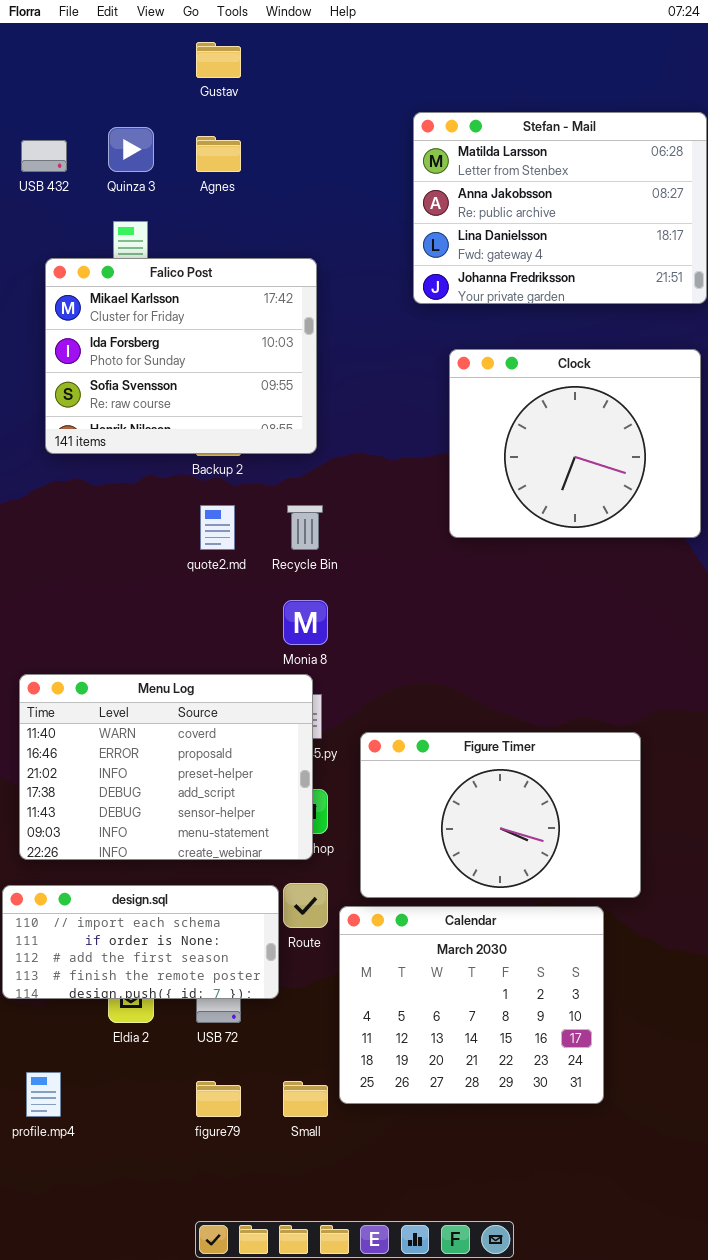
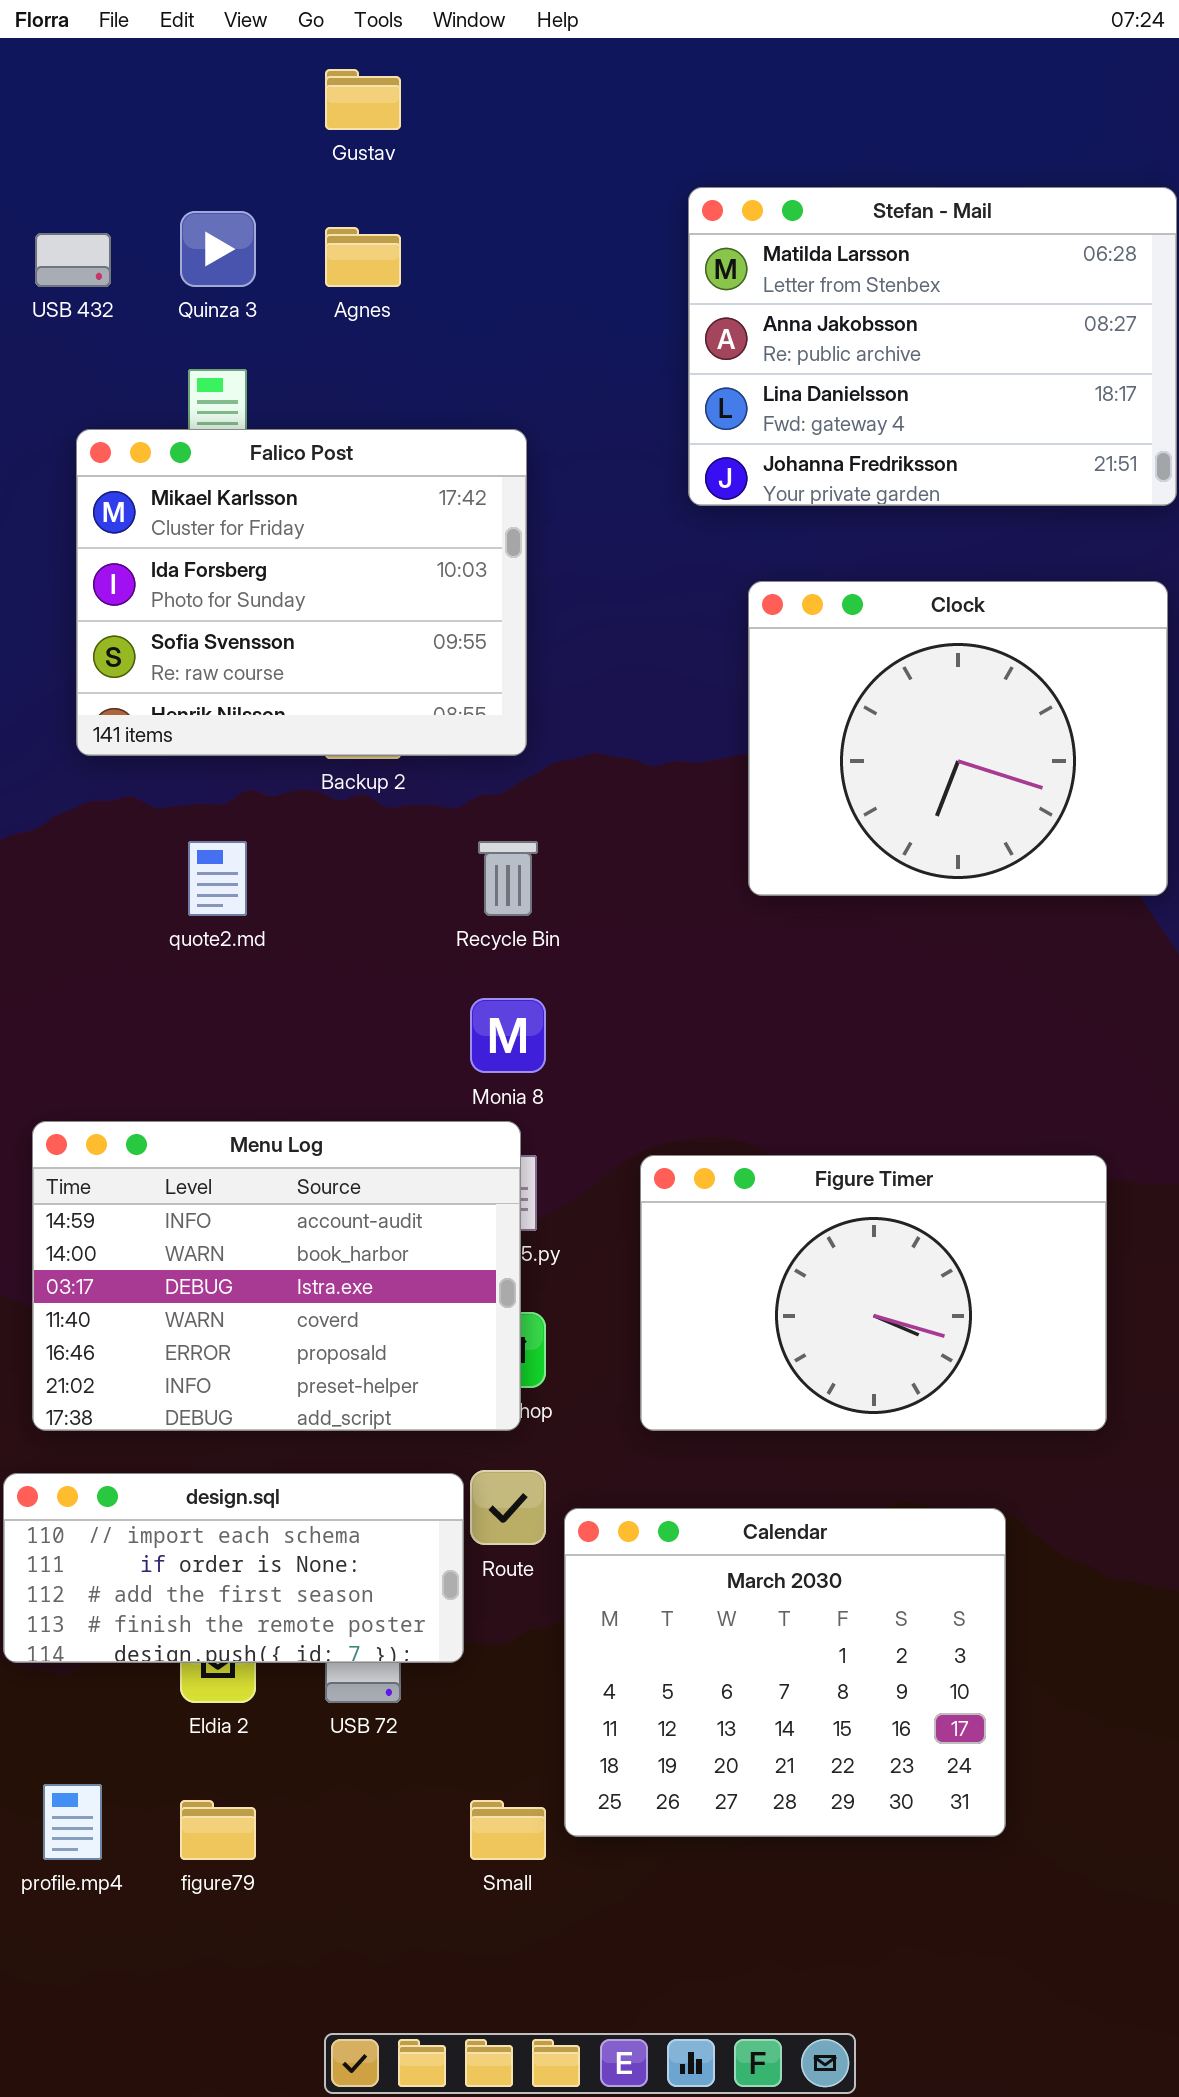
quote2.md: [200,505,235,550] -> [188,841,247,916], moved
Menu Log: [19,674,313,860] -> [32,1121,521,1431], scrolled up 3 rows
Figure Timer: [360,732,641,898] -> [640,1155,1107,1431], moved
figure79: [196,1081,241,1117] -> [180,1800,256,1860], moved

